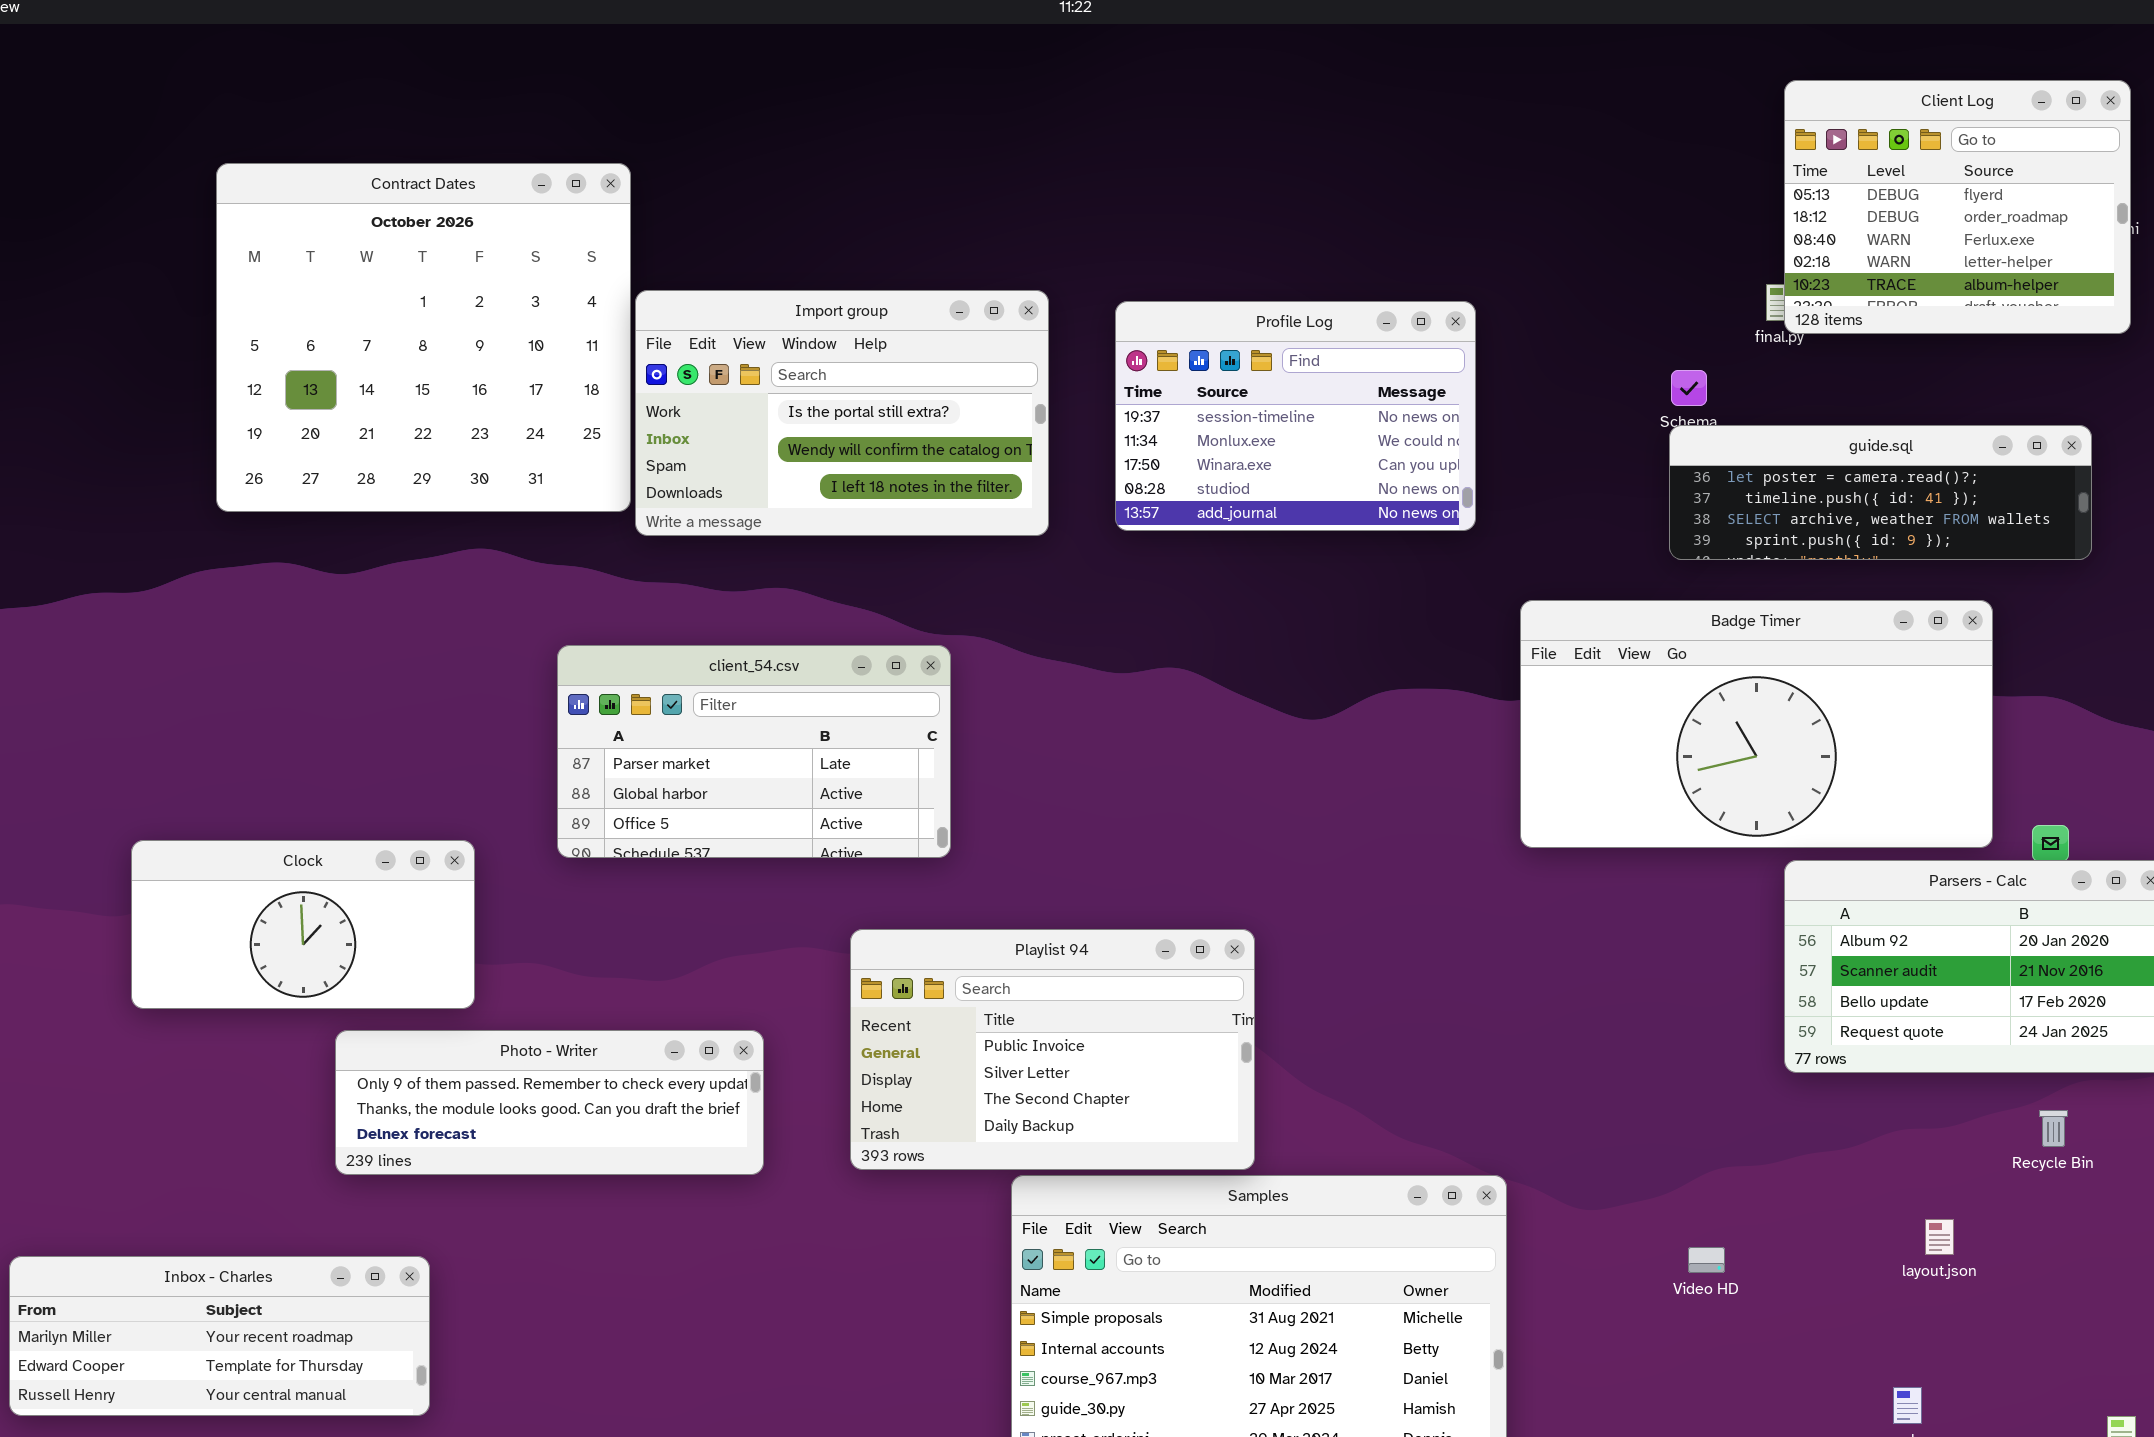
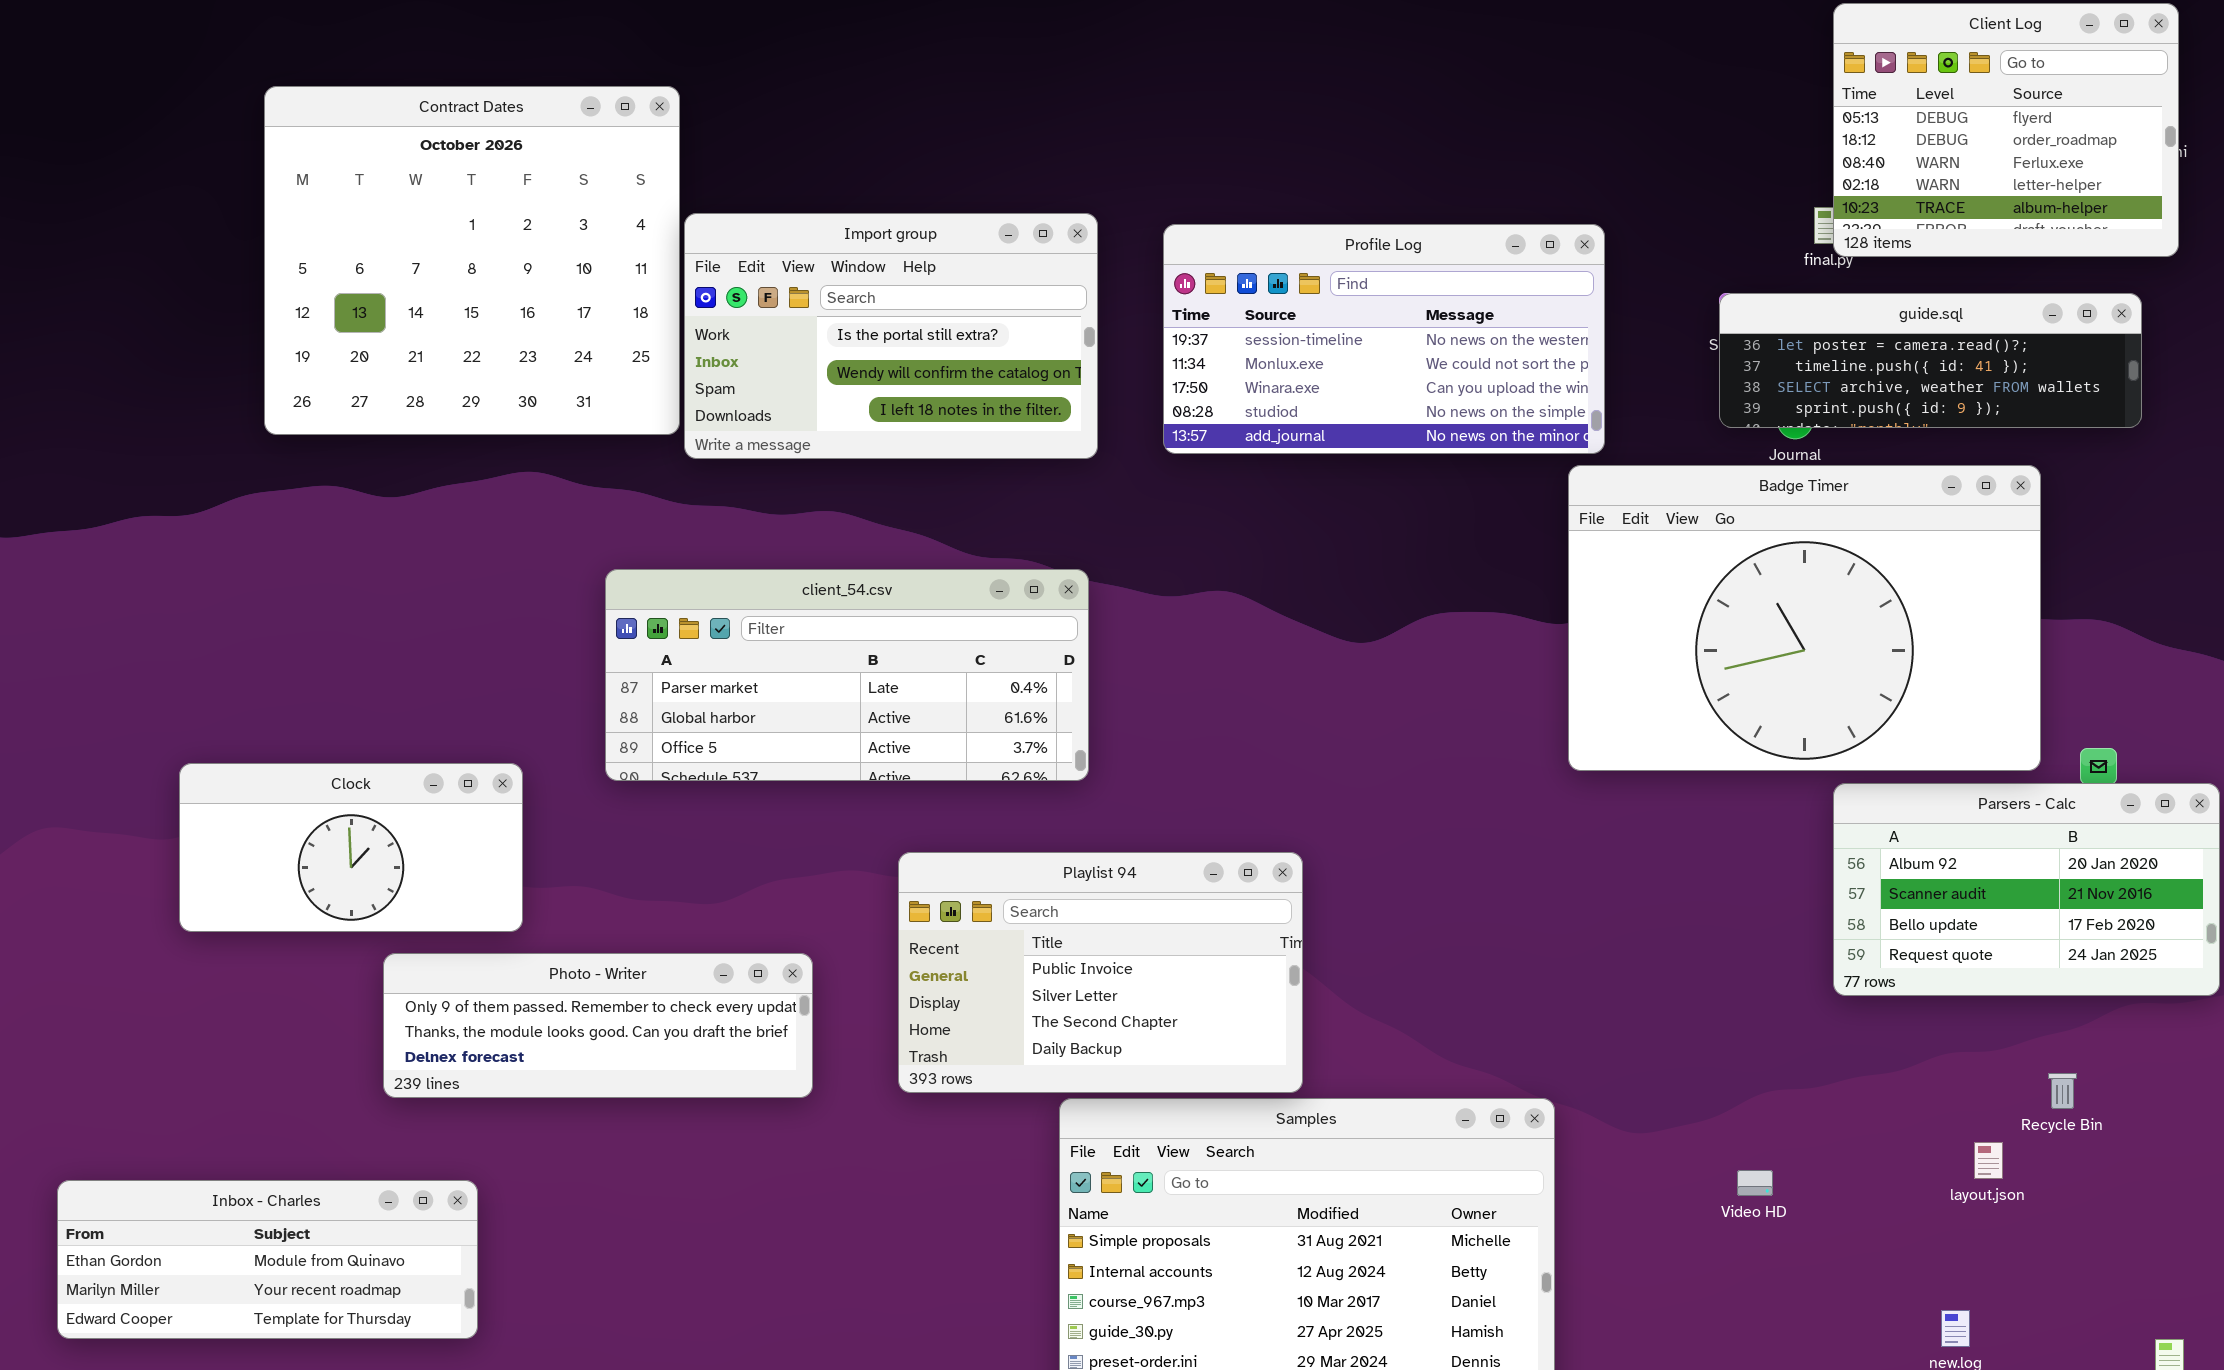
Profile Log: [1115,301,1476,531] -> [1163,224,1605,454], resized
guide.sql: [1669,425,2092,560] -> [1719,293,2142,428], moved
Badge Timer: [1520,600,1993,848] -> [1568,465,2041,771], resized
client_54.csv: [557,645,951,858] -> [605,569,1089,781], resized
Recycle Bin: [2039,1110,2068,1147] -> [2048,1073,2077,1109], moved
Inbox - Charles: [9,1256,430,1416] -> [57,1180,478,1339], scrolled up 1 row

